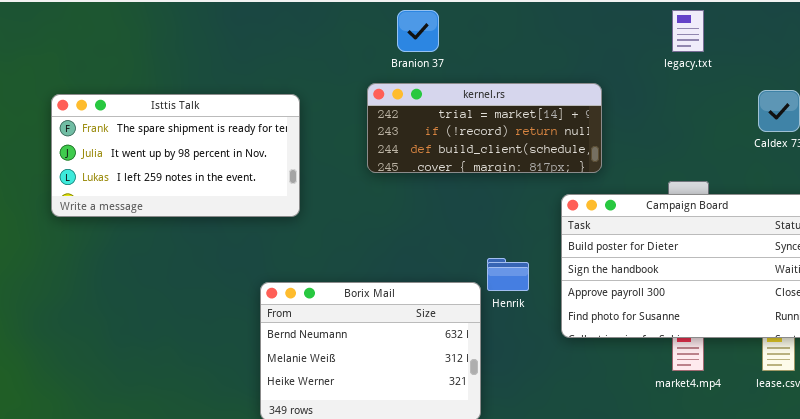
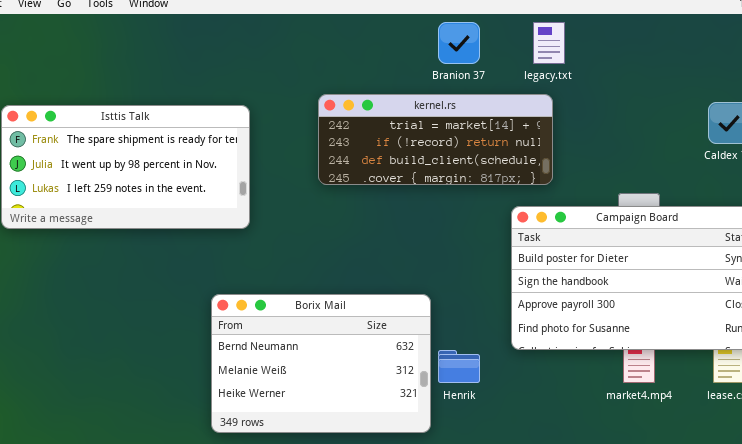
Branion 37: [397,10,439,52] -> [438,22,480,64], moved
legacy.txt: [672,10,704,52] -> [533,22,565,64], moved
Henrik: [487,258,529,291] -> [438,350,480,383], moved

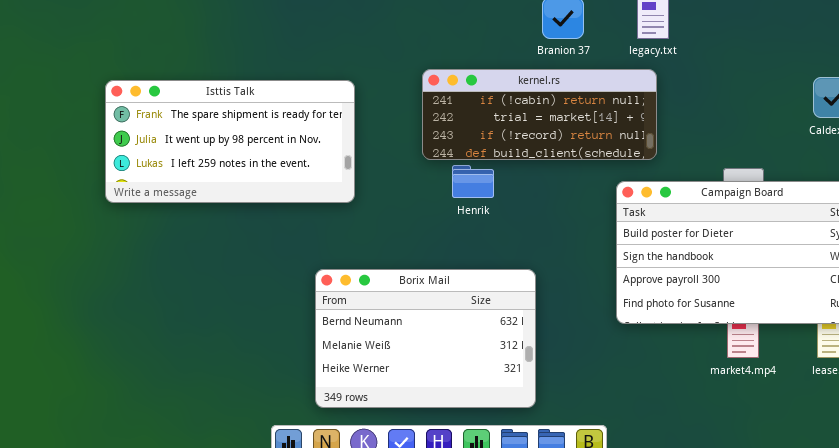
kernel.rs: [318,94,553,185] -> [422,69,657,160], scrolled up 1 row
Henrik: [438,350,480,383] -> [452,165,494,198], moved

